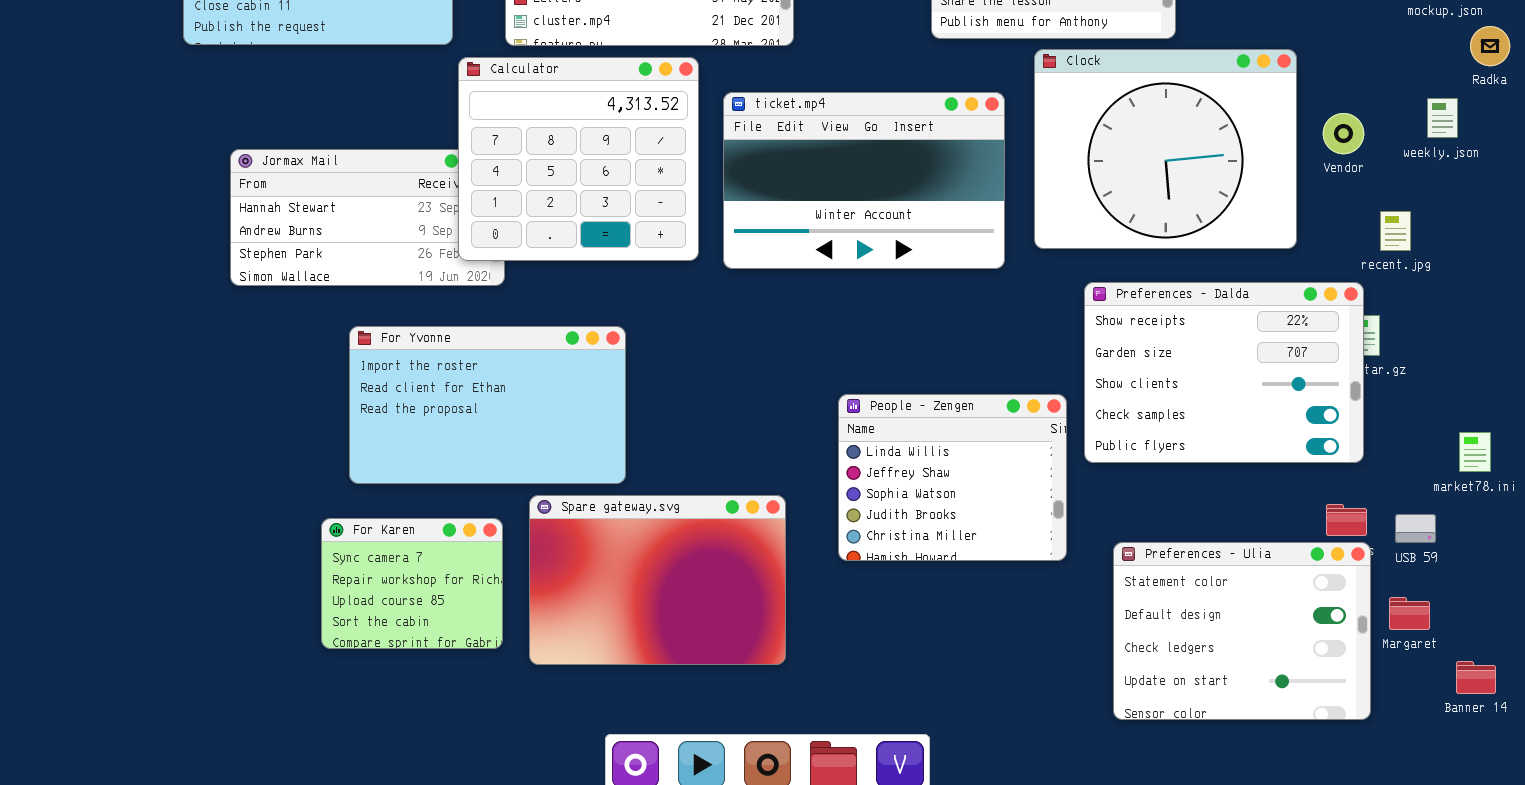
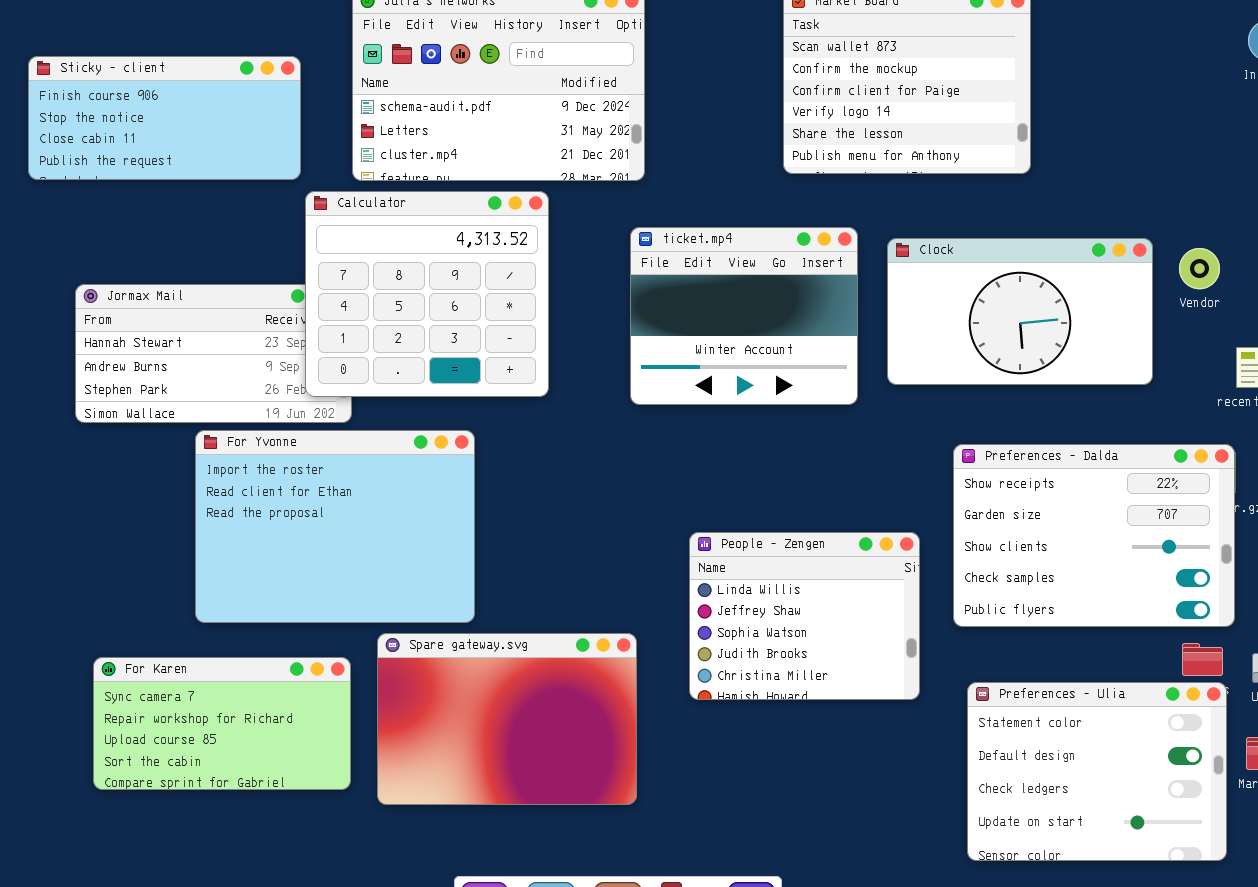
Clock: [1034,49,1297,249] -> [887,238,1153,385], resized
ticket.mp4: [723,92,1005,269] -> [630,227,858,405], resized
Preferences - Dalda: [1084,282,1364,463] -> [953,444,1235,627], moved
For Yvonne: [349,326,626,484] -> [195,430,475,623], resized
For Karen: [321,518,503,649] -> [93,657,351,790], resized

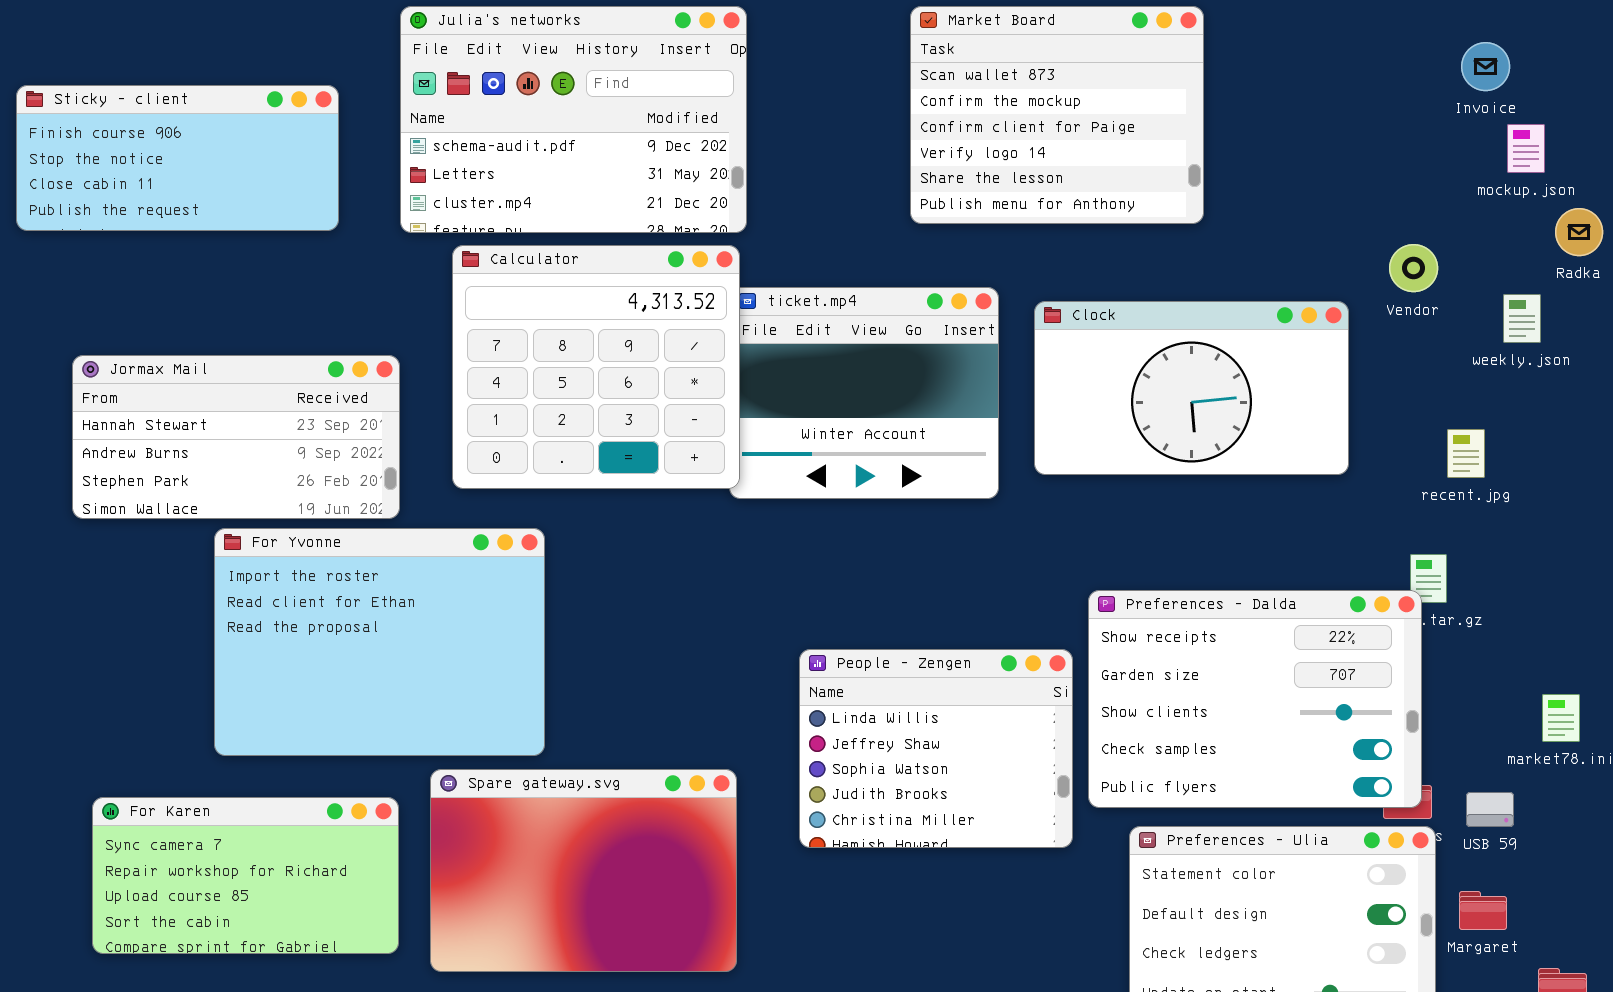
Calculator: [305,191,549,397] -> [452,245,740,489], moved
Vendor: [1179,248,1220,289] -> [1389,244,1438,292], moved
Preferences - Dalda: [953,444,1235,627] -> [1088,590,1422,808], moved

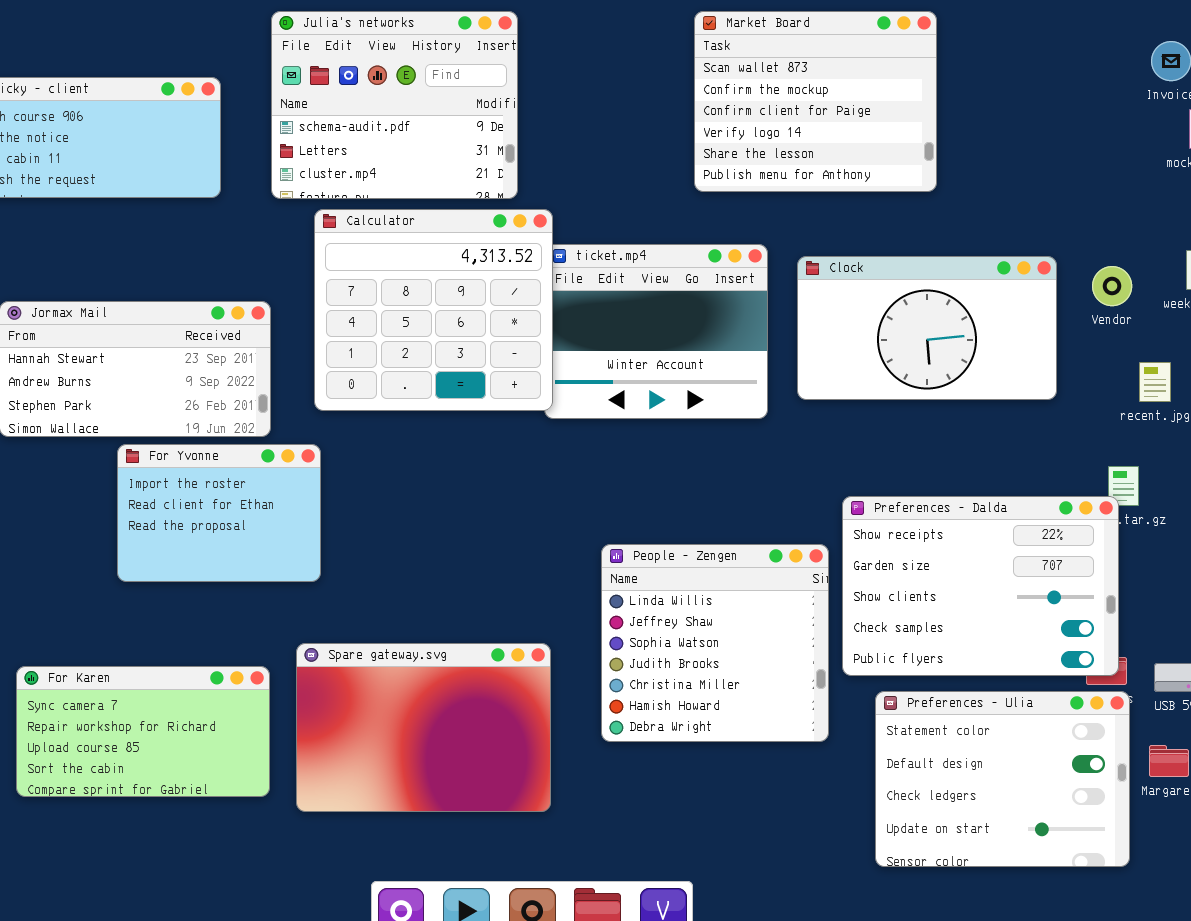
Julia's networks: [400,6,747,233] -> [271,11,518,199], resized
Vendor: [1389,244,1438,292] -> [1092,266,1132,306], moved
For Yvonne: [214,528,545,756] -> [117,444,321,582], resized
People - Zengen: [799,649,1073,848] -> [601,544,829,742], resized

